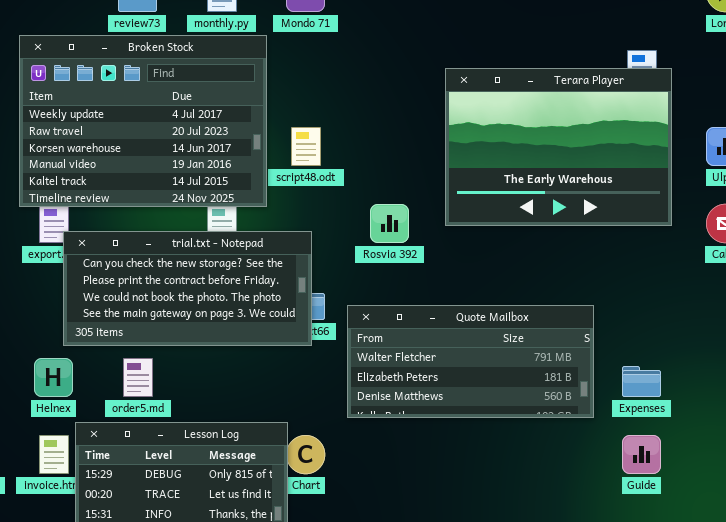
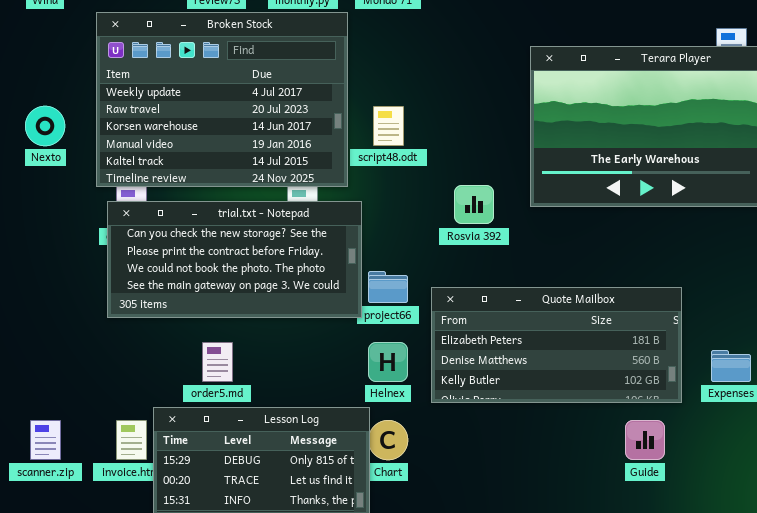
trial.txt - Notepad: [63,231,312,346] -> [107,201,362,318], moved
Quote Mailbox: [347,305,594,418] -> [431,287,682,403], scrolled down 1 row
Helnex: [34,358,73,397] -> [368,342,408,382], moved
Guide: [622,435,661,474] -> [625,420,665,460], moved

